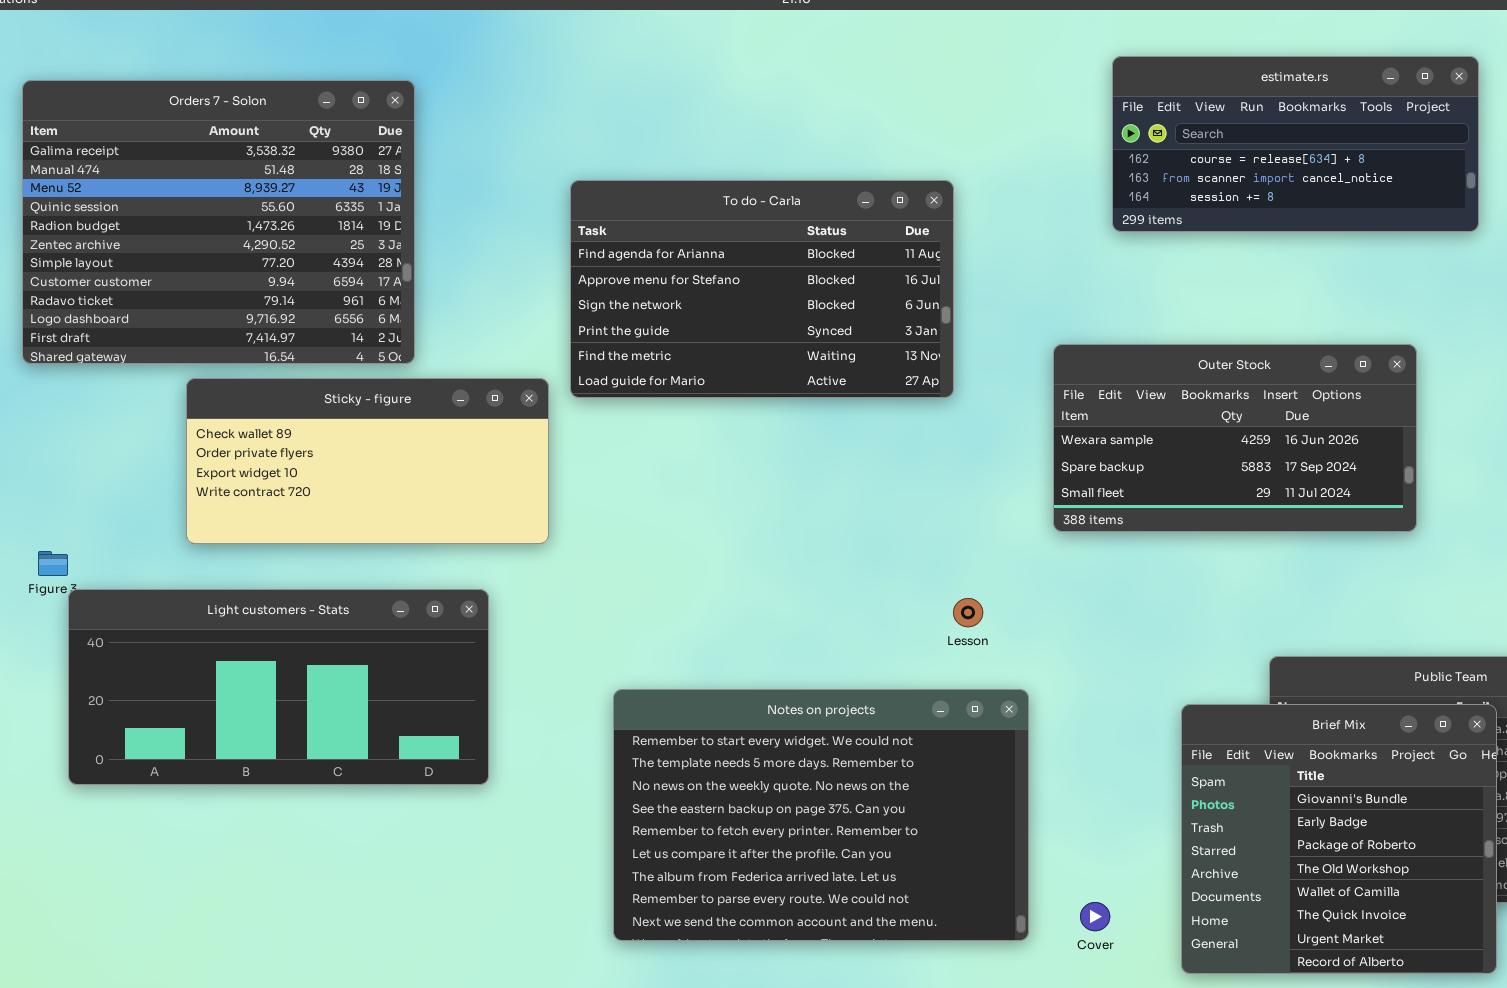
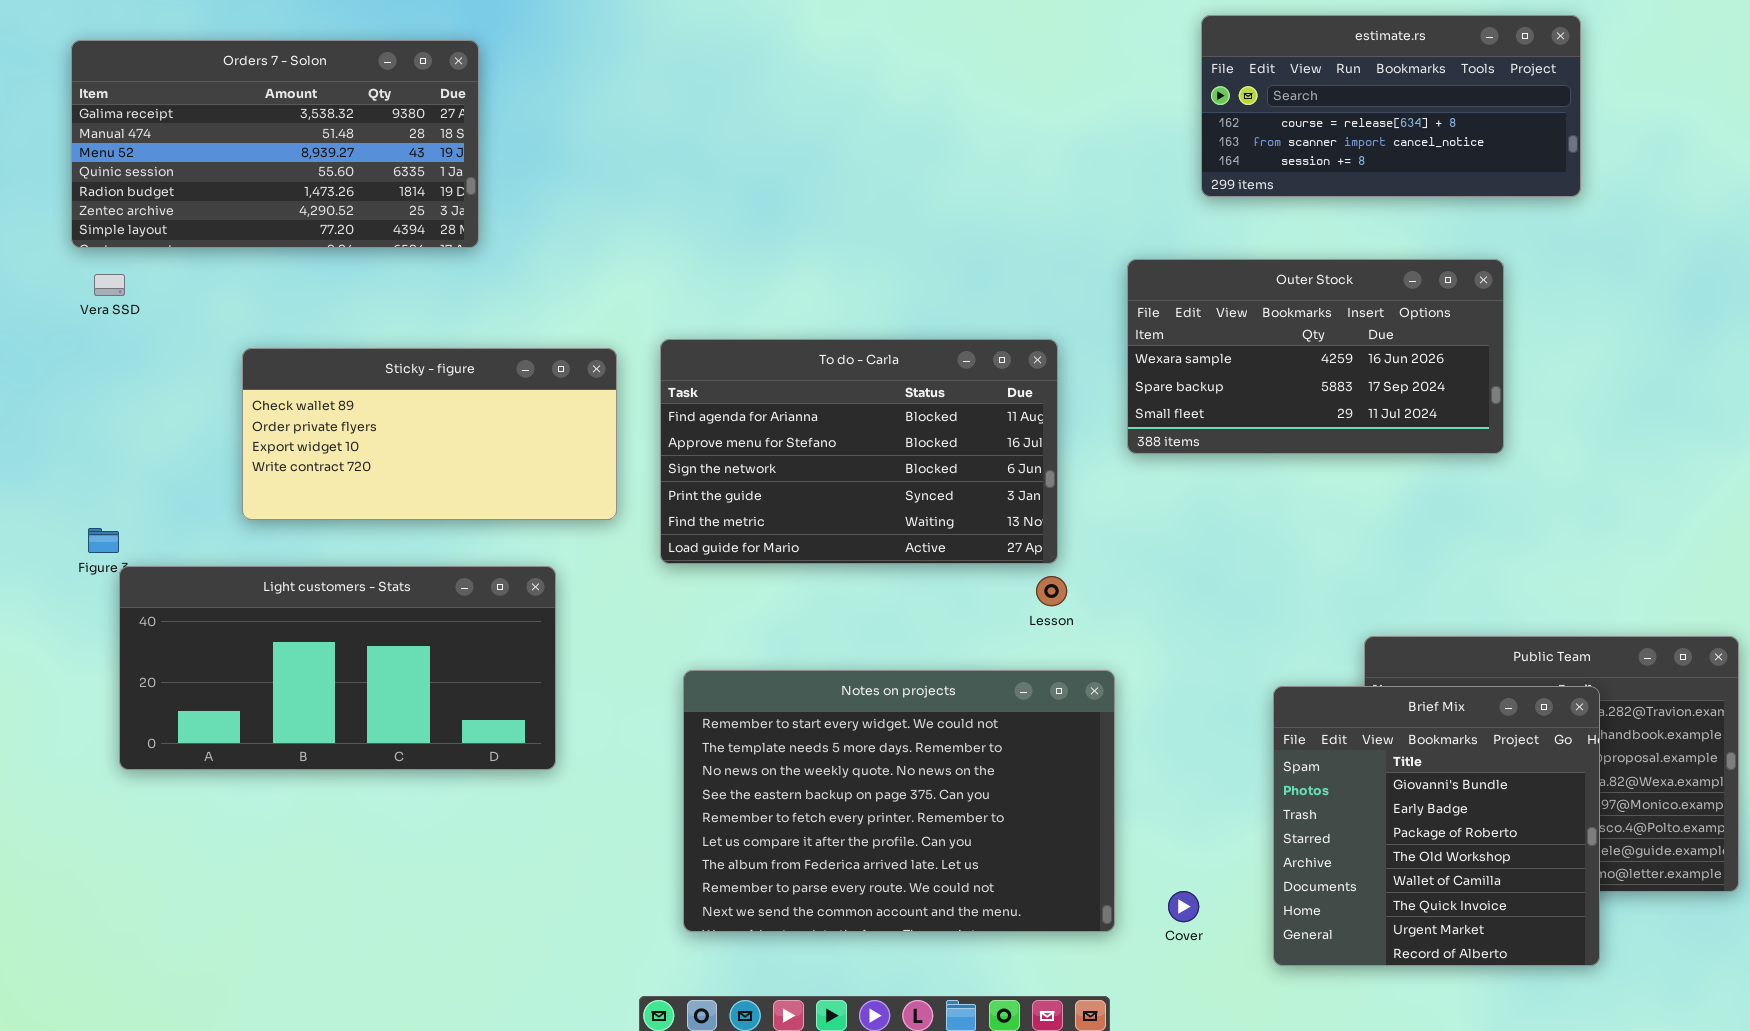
Orders 7 - Solon: [22,80,415,364] -> [71,40,479,248], resized
To do - Carla: [570,180,954,398] -> [660,339,1058,564], moved
Outer Stock: [1053,344,1417,532] -> [1127,259,1504,454], moved

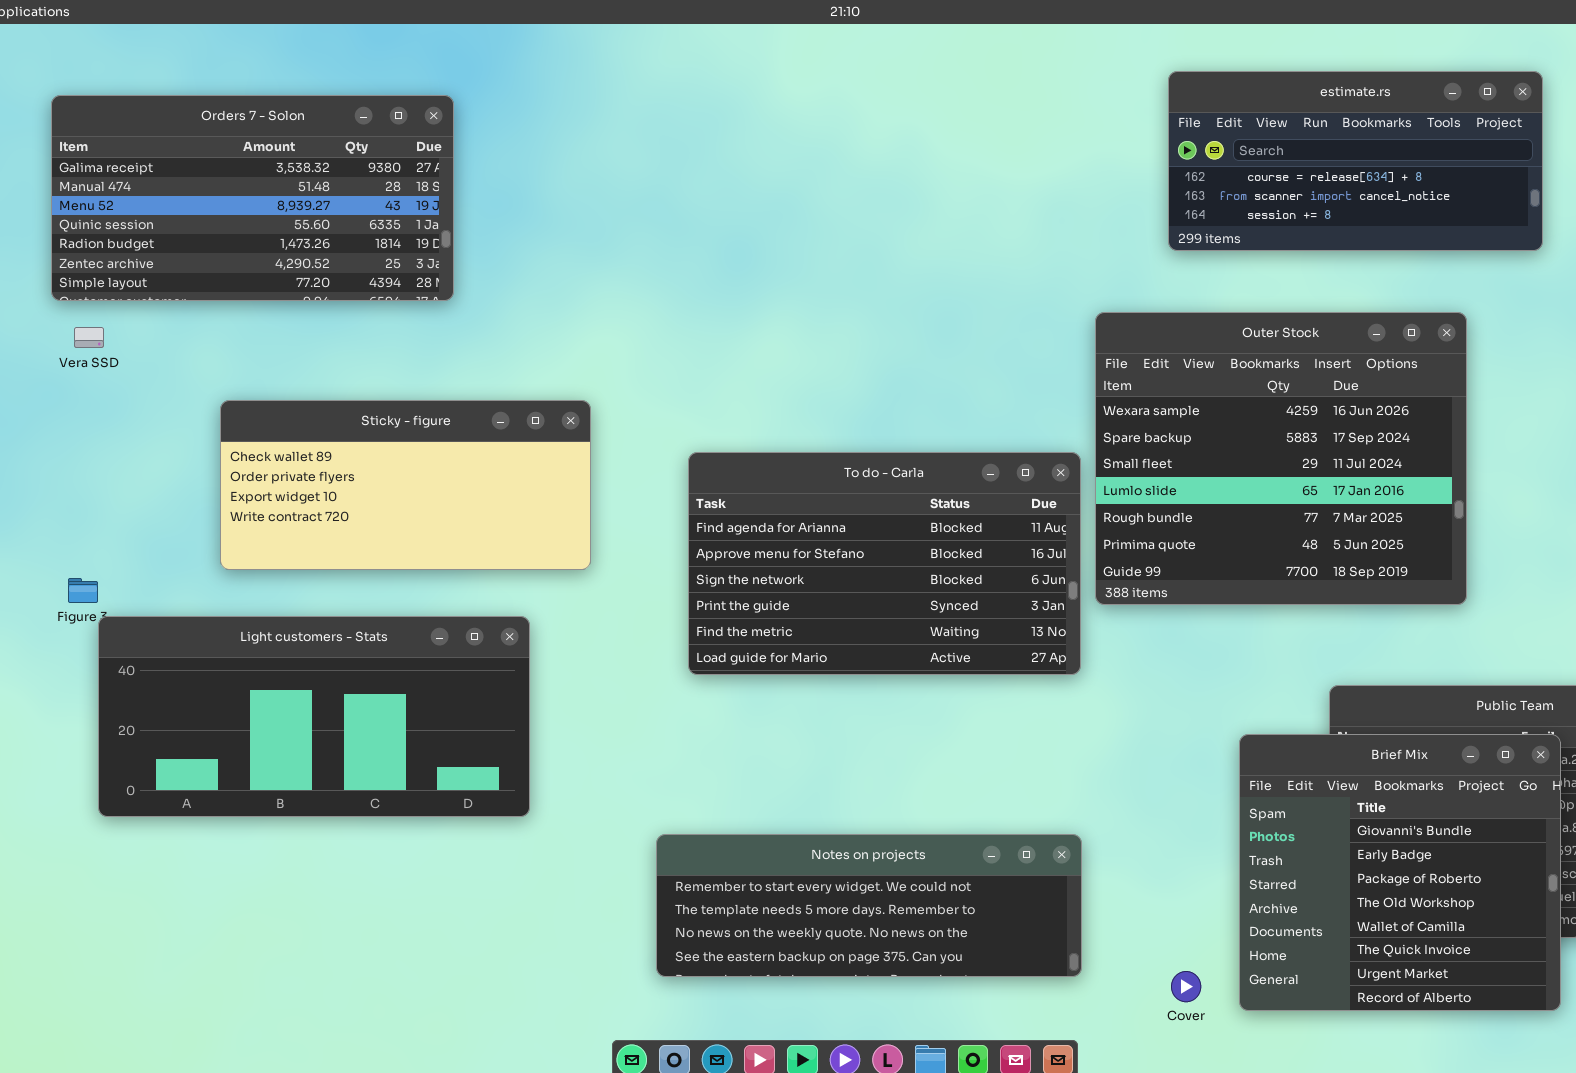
Outer Stock: [1127,259,1504,454] -> [1095,312,1467,605], resized
To do - Carla: [660,339,1058,564] -> [688,452,1081,675], moved
Notes on projects: [683,670,1115,932] -> [656,834,1082,977], resized
Cover: [1168,891,1199,922] -> [1171,971,1201,1002], moved

